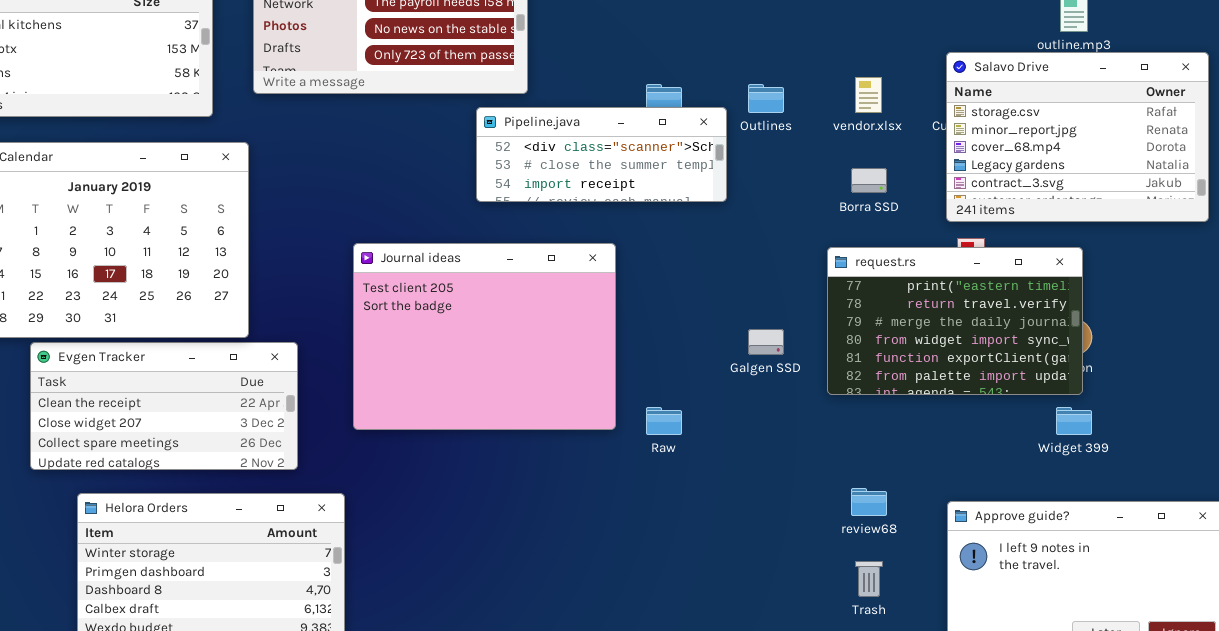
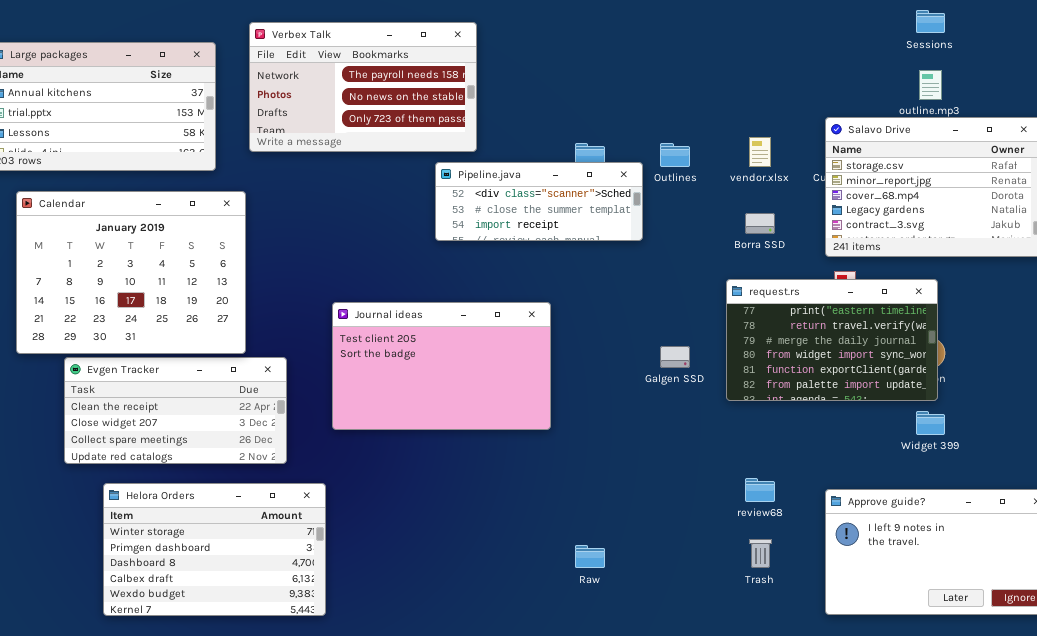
Journal ideas: [353,243,616,430] -> [332,302,551,430], resized
Raw: [646,407,682,435] -> [575,545,605,568], moved

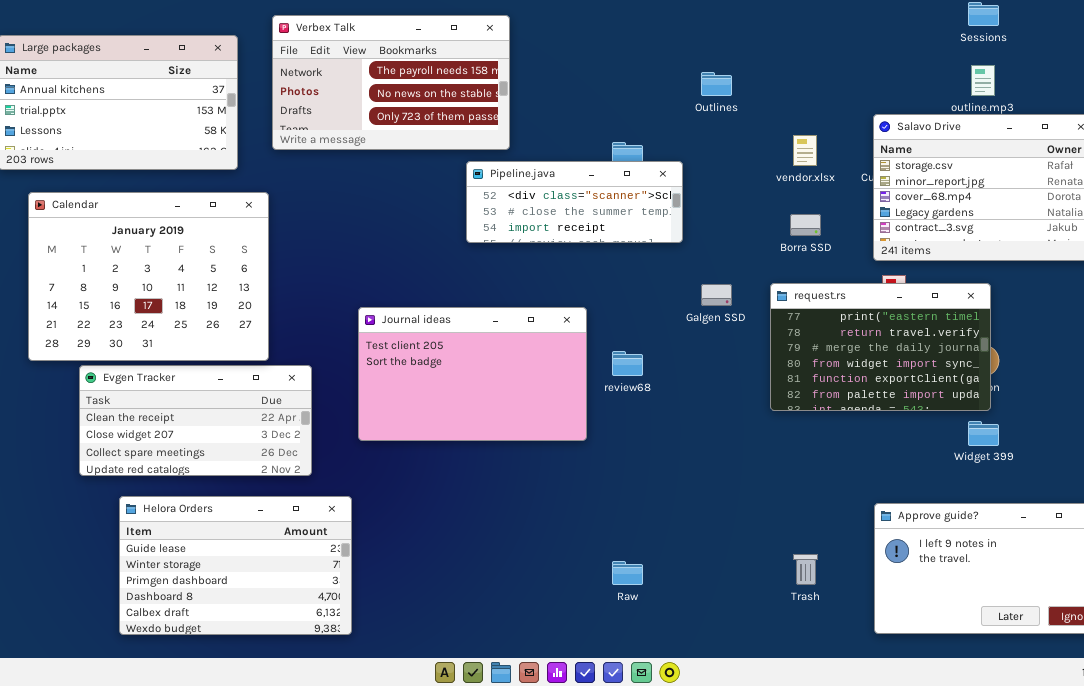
Outlines: [660,143,690,167] -> [701,72,732,96], moved
Galgen SSD: [660,346,690,368] -> [701,284,732,306], moved
review68: [745,478,775,502] -> [612,351,643,376], moved
Helora Orders: [103,483,326,616] -> [119,496,352,635], scrolled up 1 row

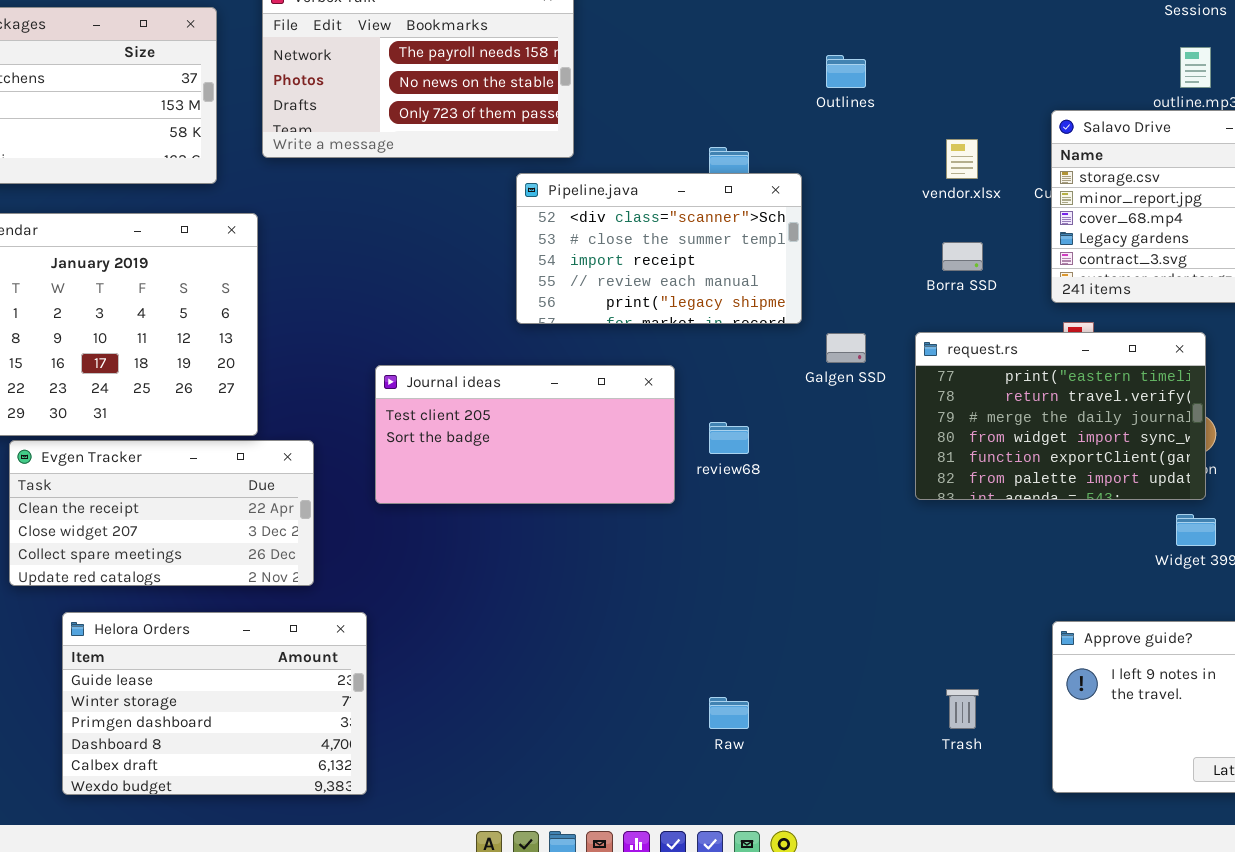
Pipeline.java: [466,161,683,243] -> [516,173,802,324], resized
Journal ideas: [358,307,587,441] -> [375,365,675,504], resized

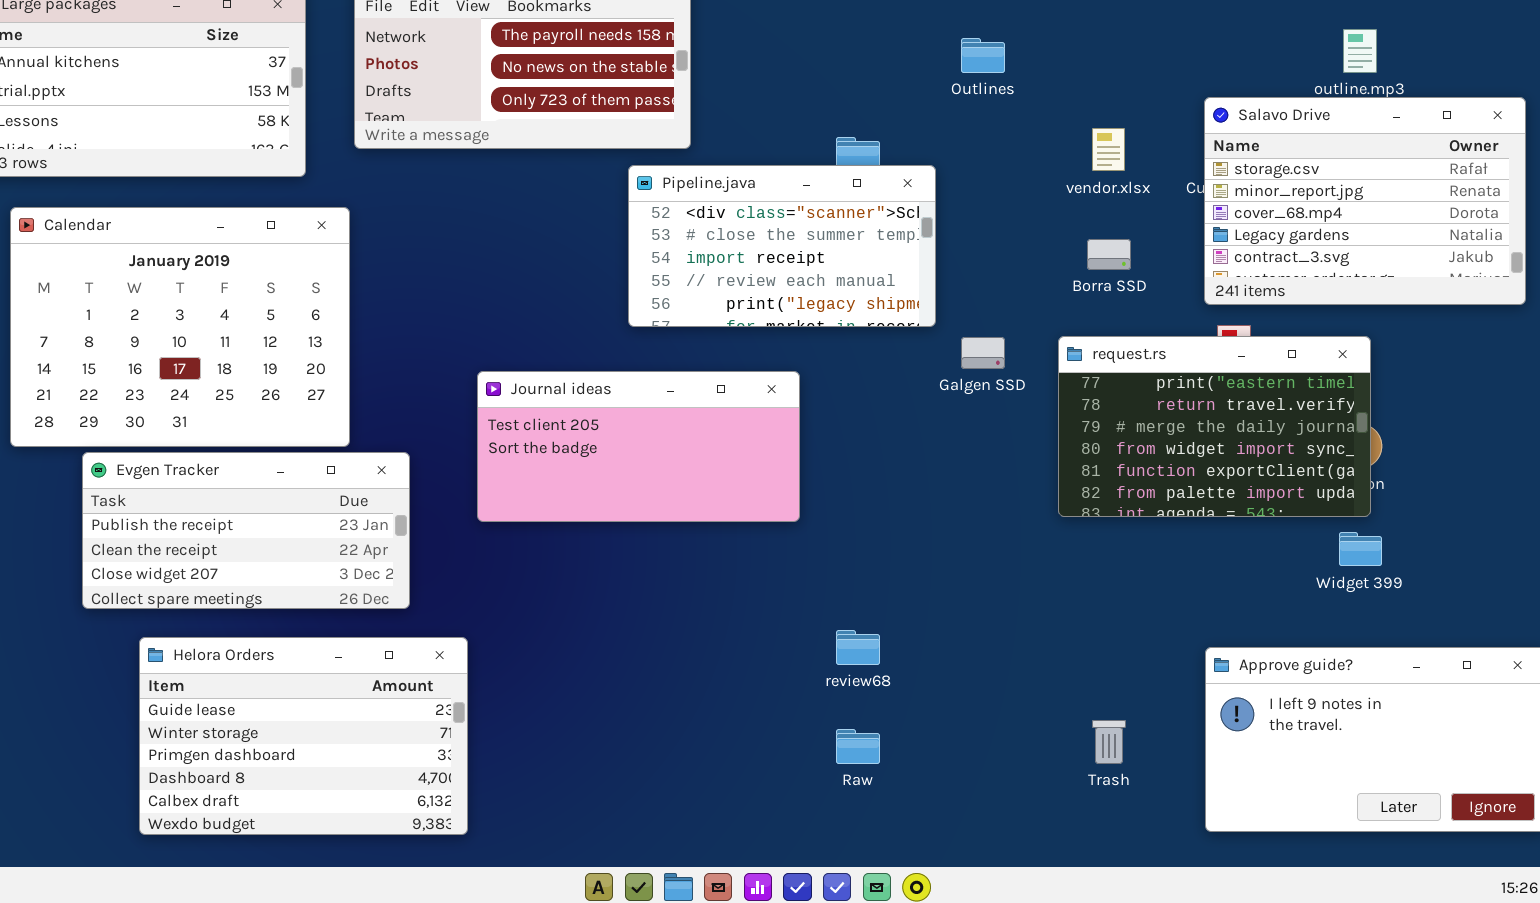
review68: [709,422,749,454] -> [836,630,880,665], moved
Evgen Tracker: [9,440,314,586] -> [82,452,410,609], scrolled up 1 row

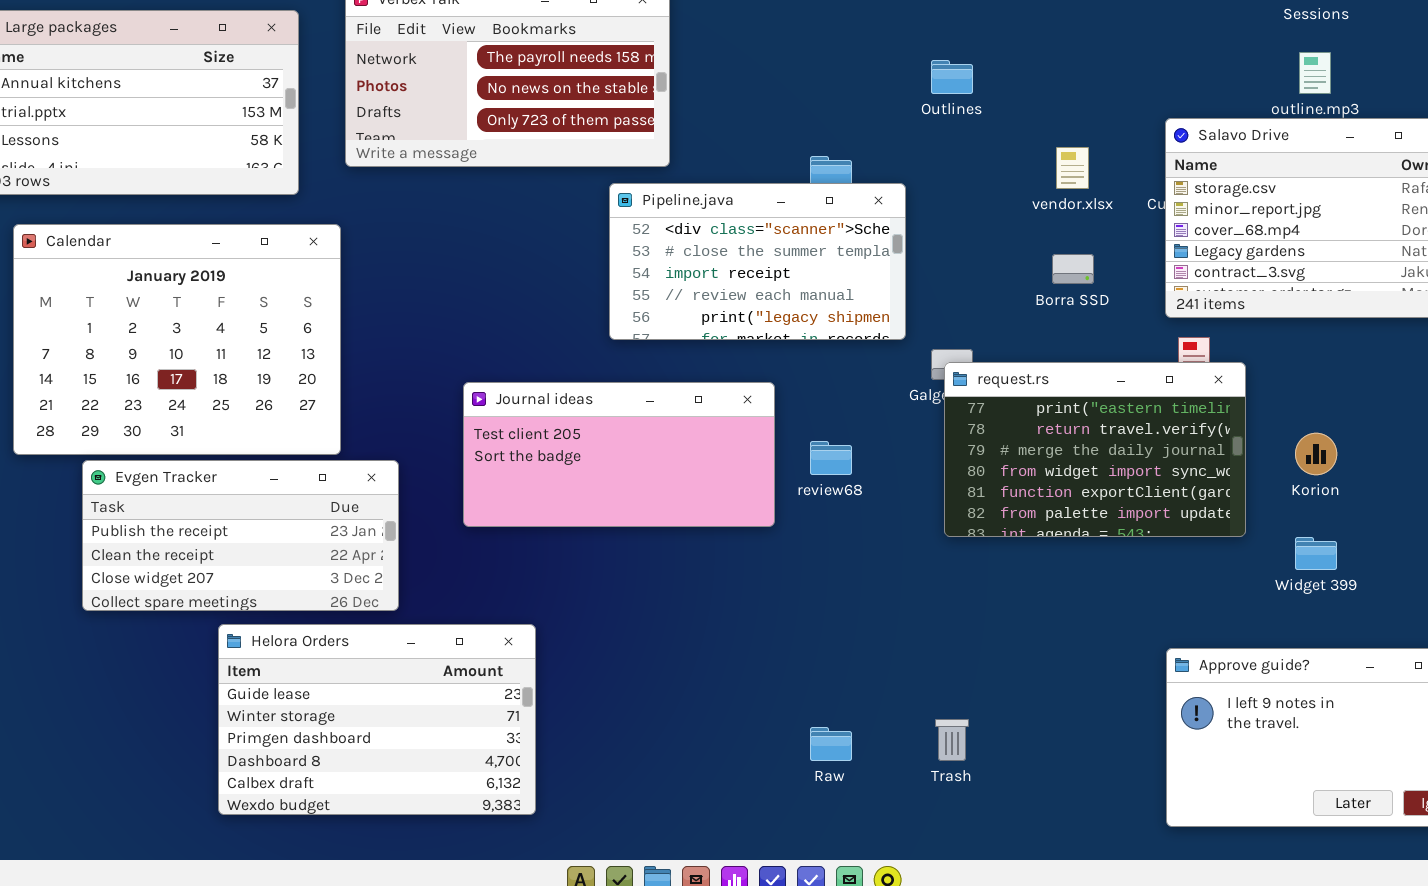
request.rs: [1058,336,1371,517] -> [944,362,1246,537], moved
review68: [836,630,880,665] -> [810,441,852,475], moved
Helora Orders: [139,637,468,835] -> [218,624,536,815], moved
Trash: [1092,720,1126,764] -> [935,719,969,761], moved

